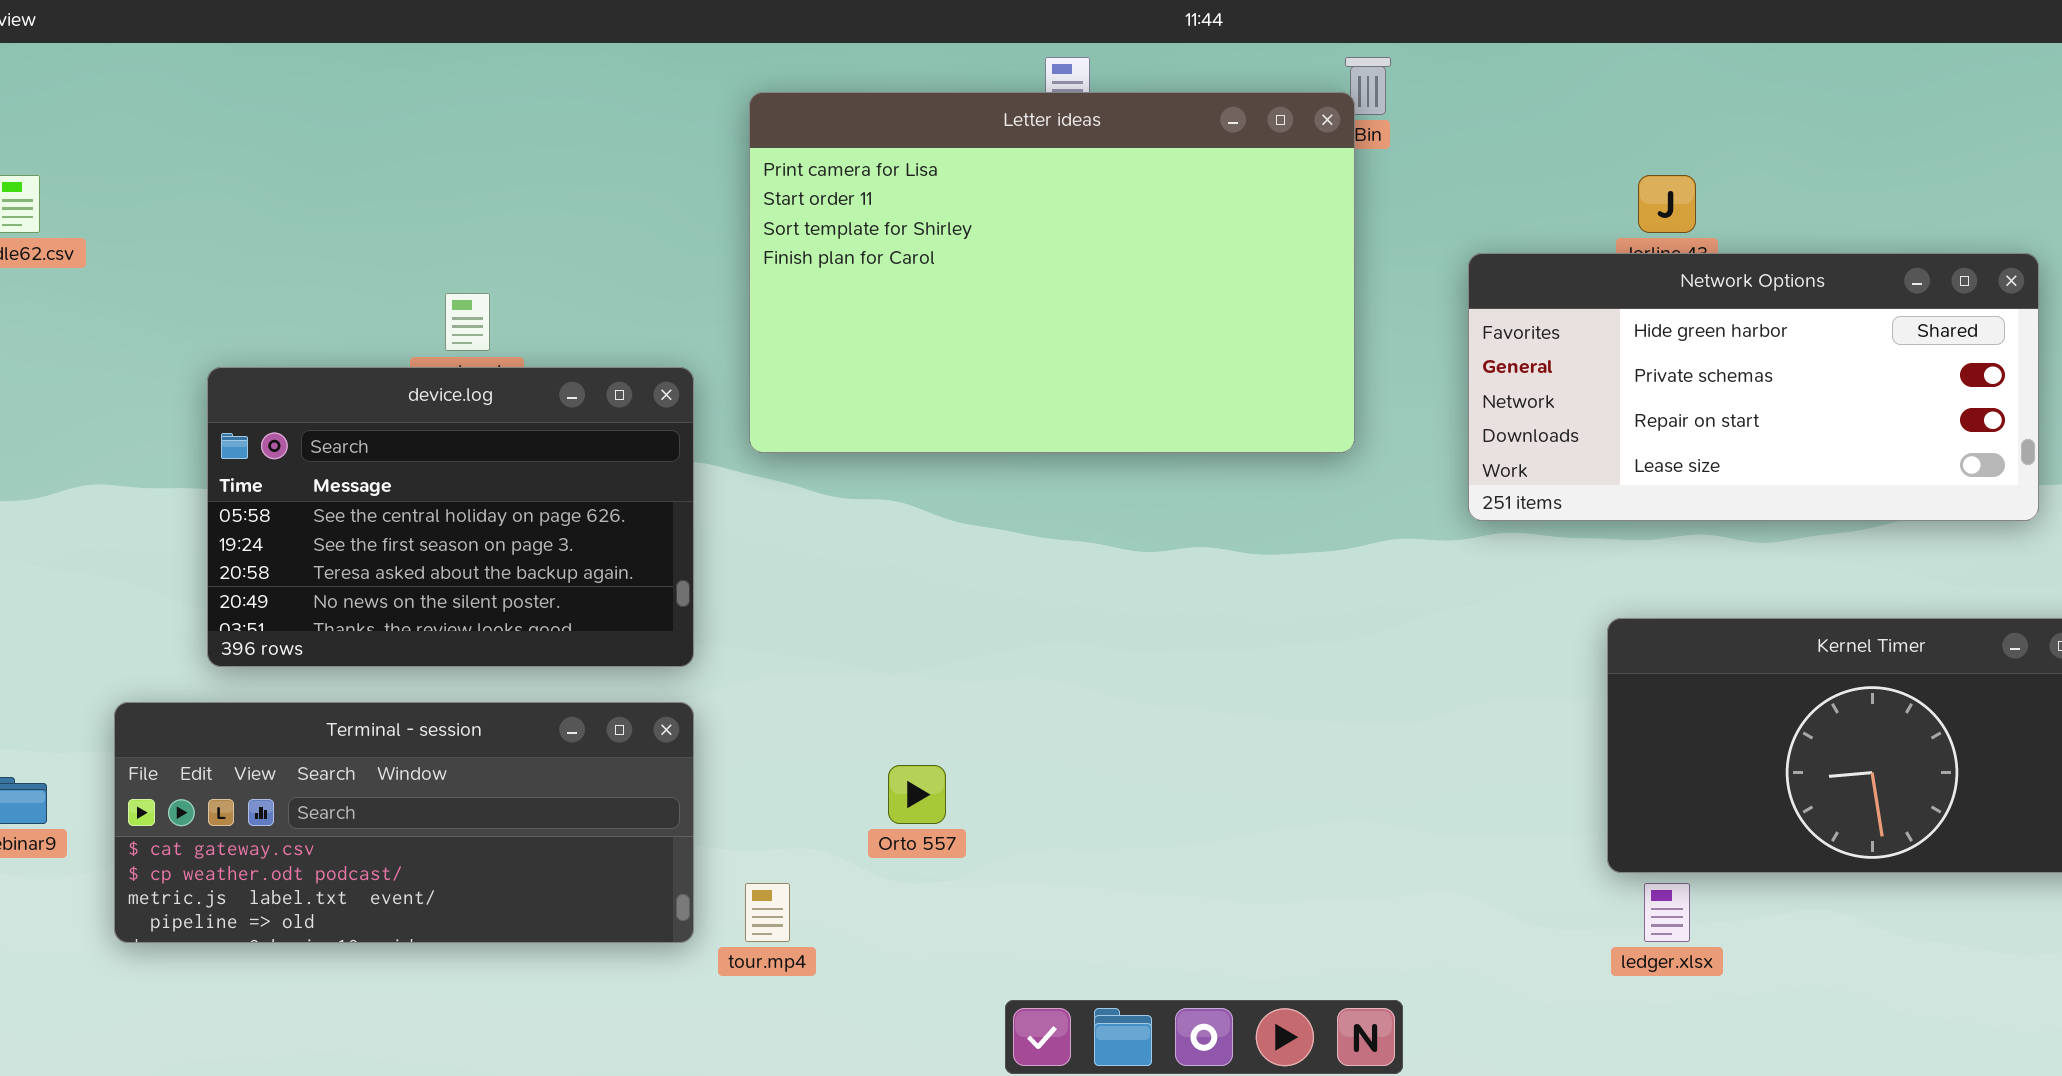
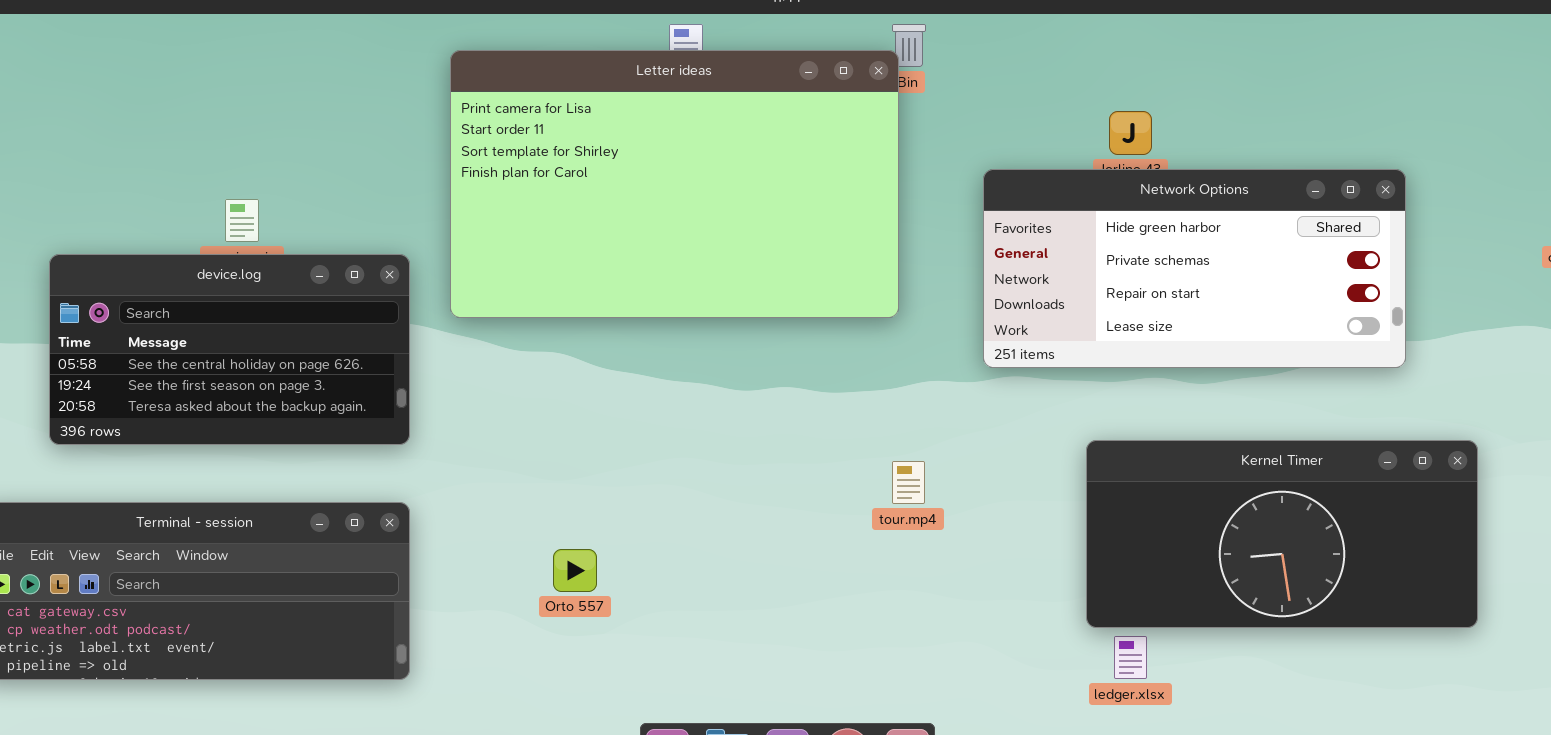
device.log: [207,367,694,667] -> [49,254,410,445], resized
tour.mp4: [745,883,790,942] -> [892,461,925,504], moved

